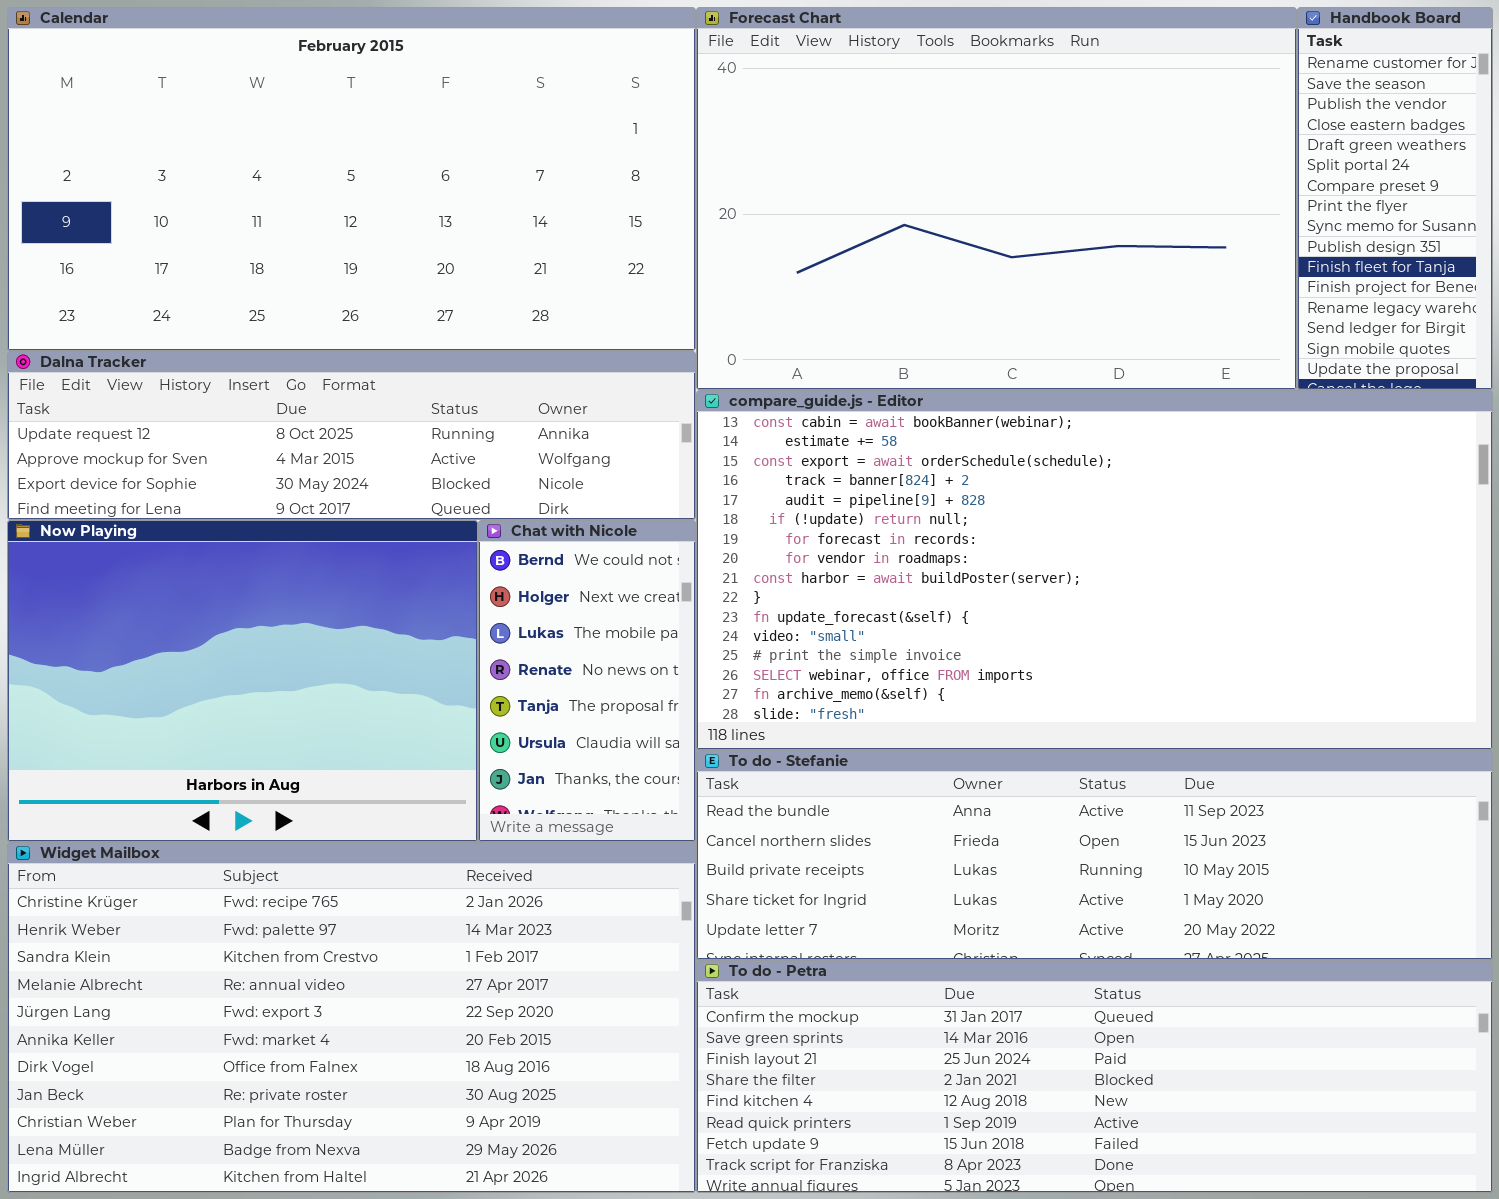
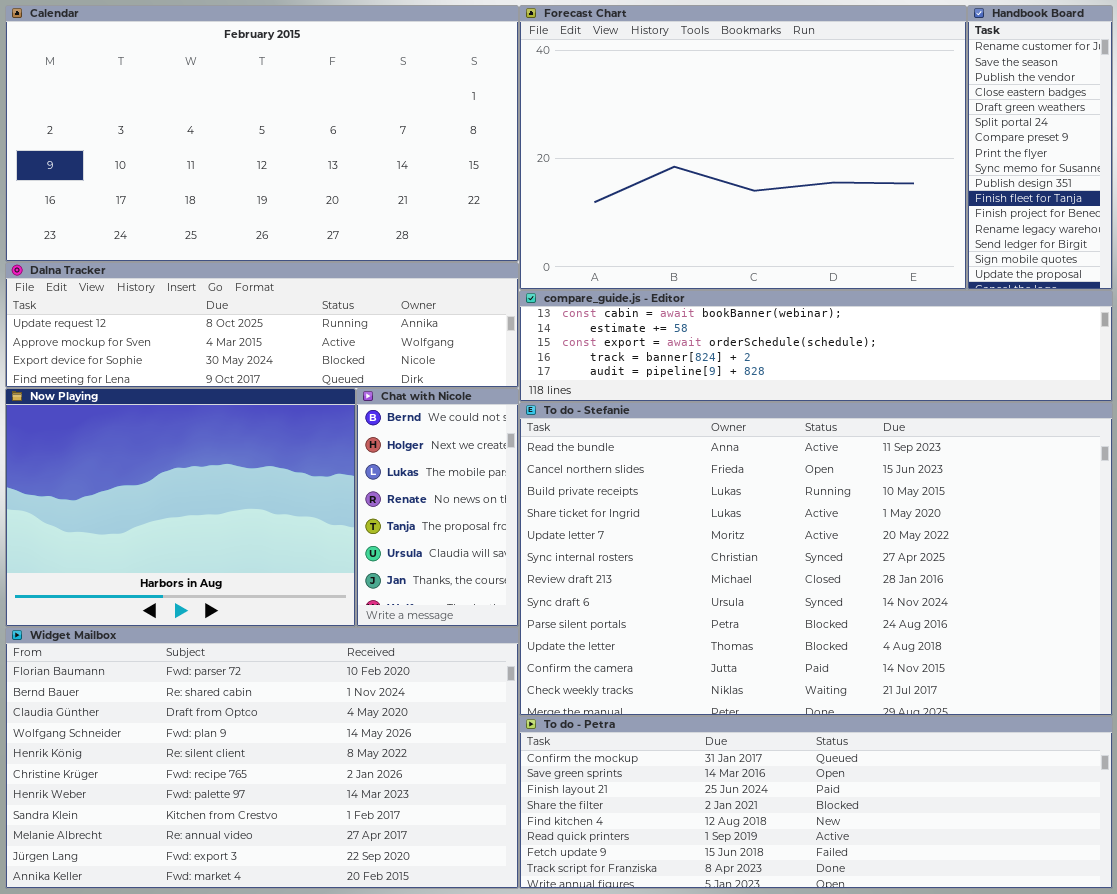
compare_guide.js - Editor: [696,390,1493,750] -> [519,290,1113,402], resized
To do - Stefanie: [696,750,1493,960] -> [519,402,1113,716], resized
Widget Mailbox: [7,842,696,1193] -> [5,627,519,889], scrolled up 5 rows

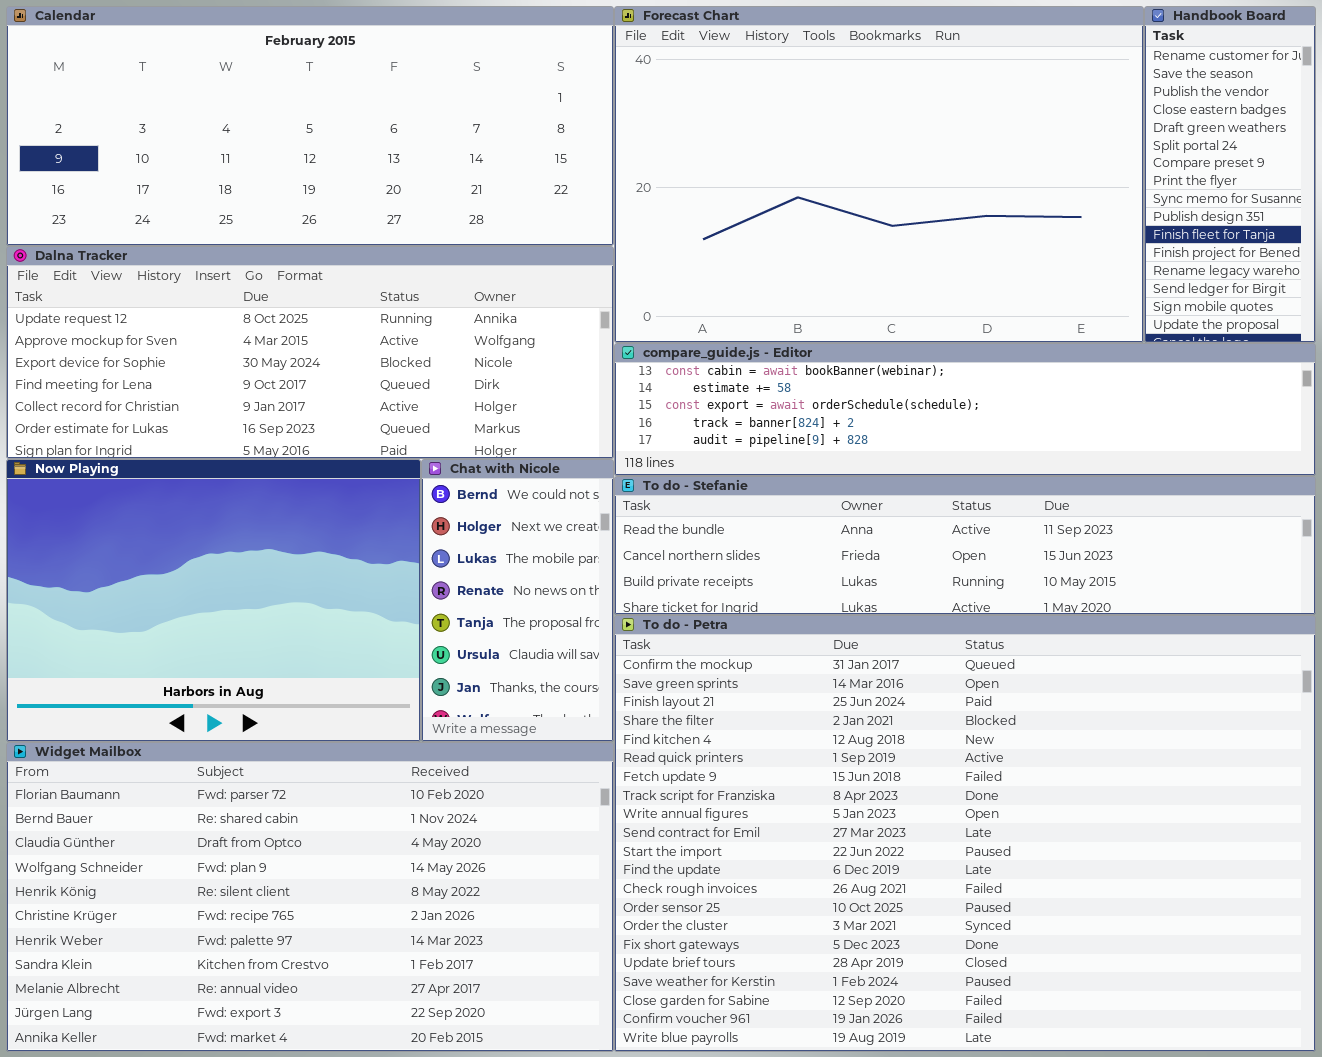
Calendar: [5,5,519,262] -> [6,6,614,246], resized
Dalna Tracker: [5,262,519,388] -> [6,246,614,459], resized
To do - Stefanie: [519,402,1113,716] -> [614,476,1316,615], resized
To do - Petra: [519,716,1113,889] -> [614,615,1316,1052], resized

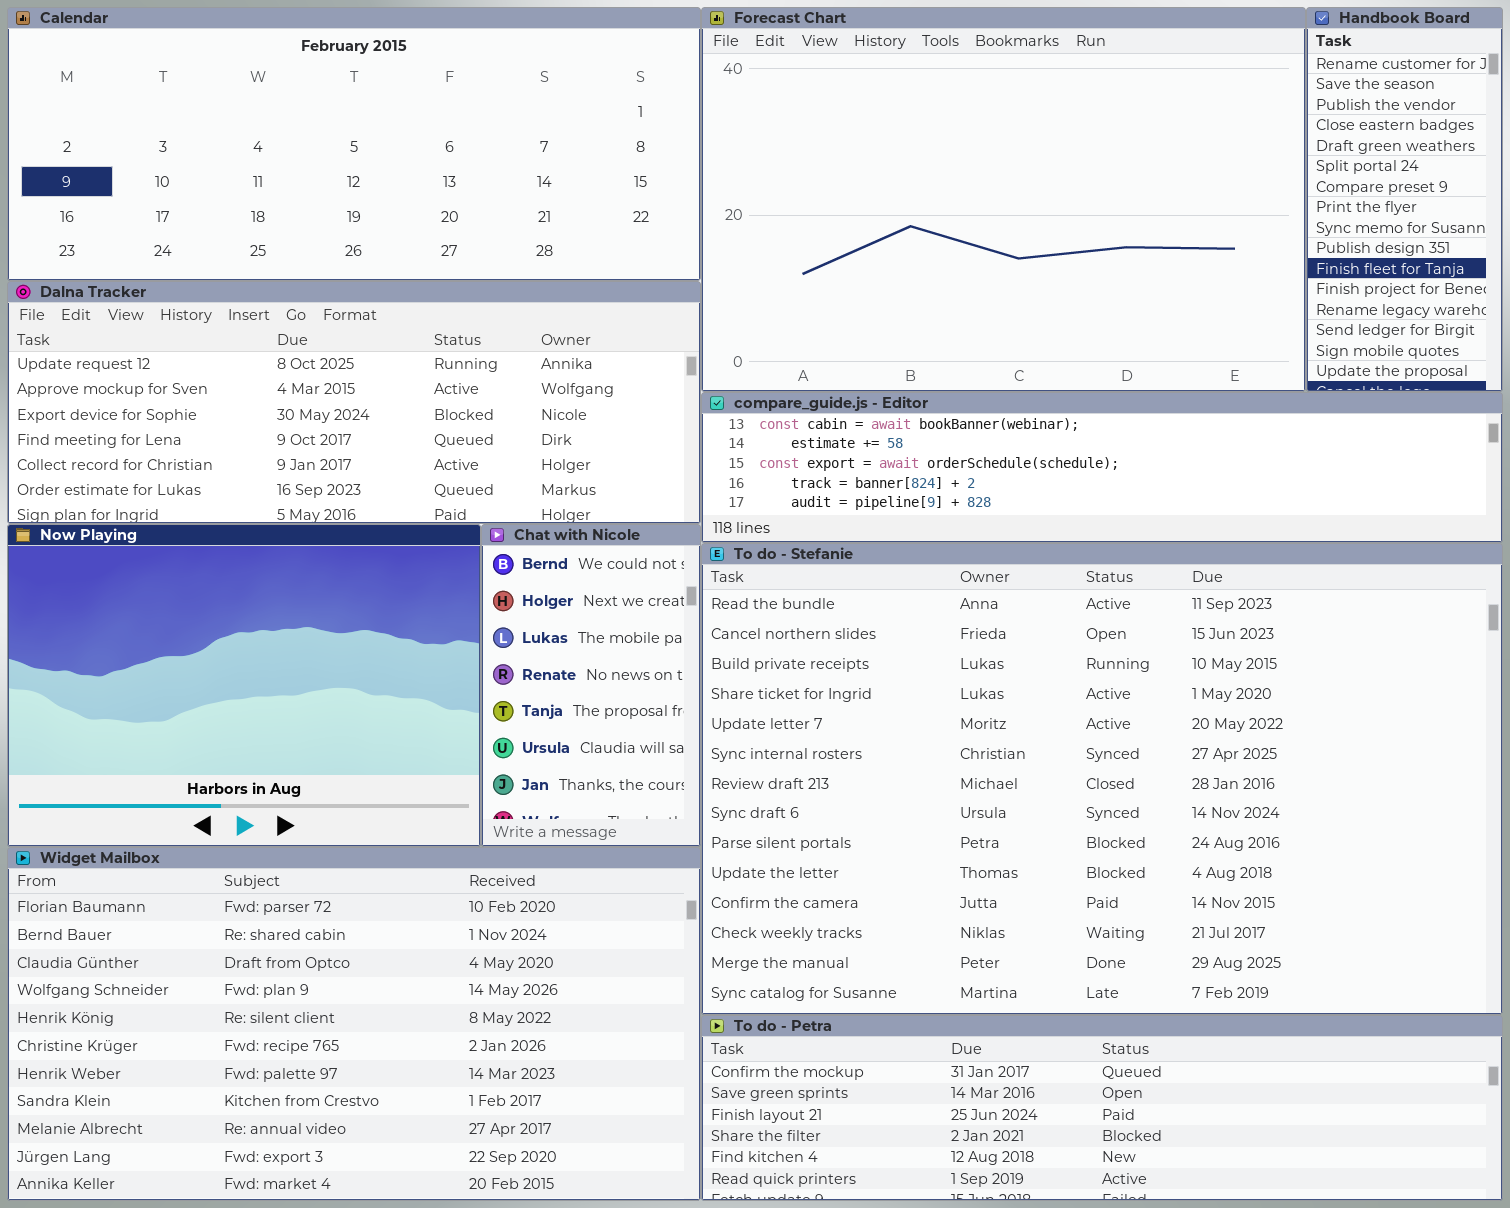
To do - Stefanie: [614,476,1316,615] -> [701,543,1503,1015], resized
To do - Petra: [614,615,1316,1052] -> [701,1015,1503,1201], resized

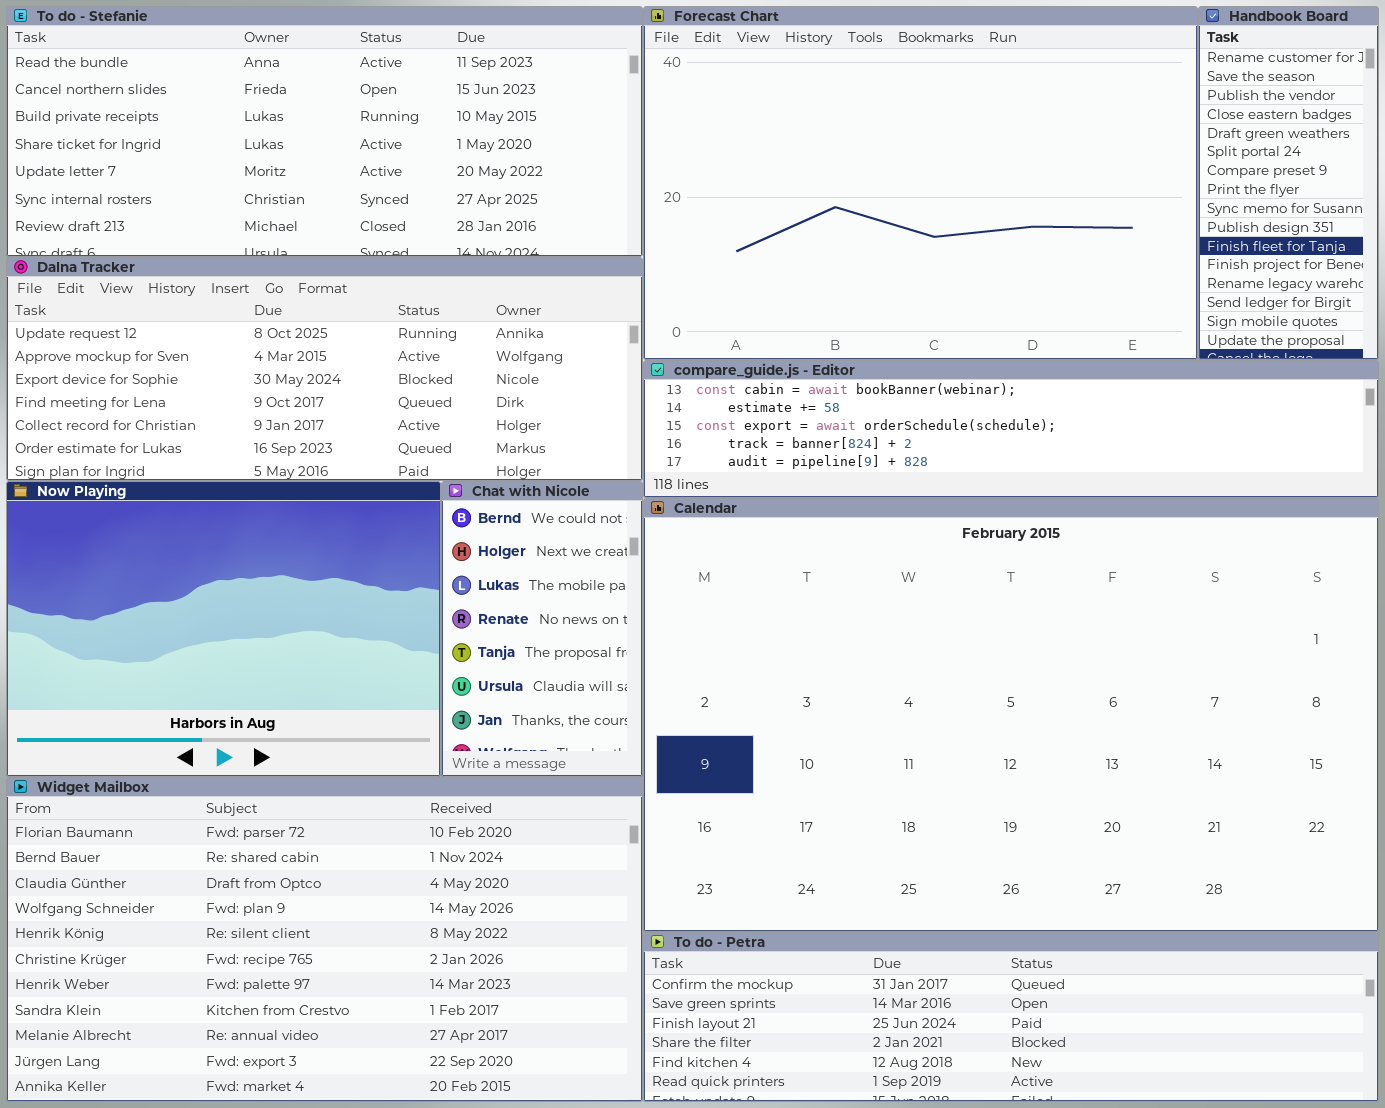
Calendar: [7,7,701,281] -> [643,498,1379,932], moved, resized
To do - Stefanie: [701,543,1503,1015] -> [6,6,643,257], moved, resized

